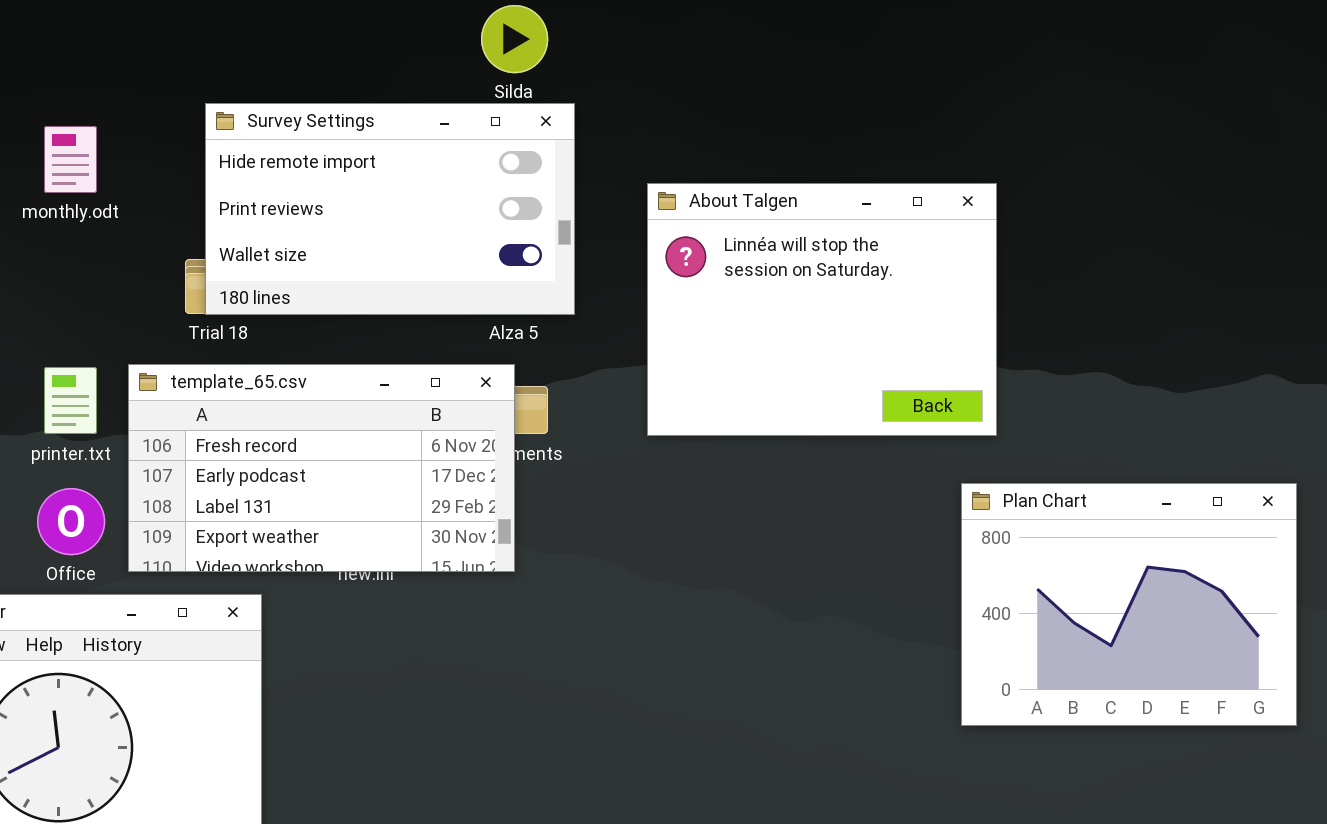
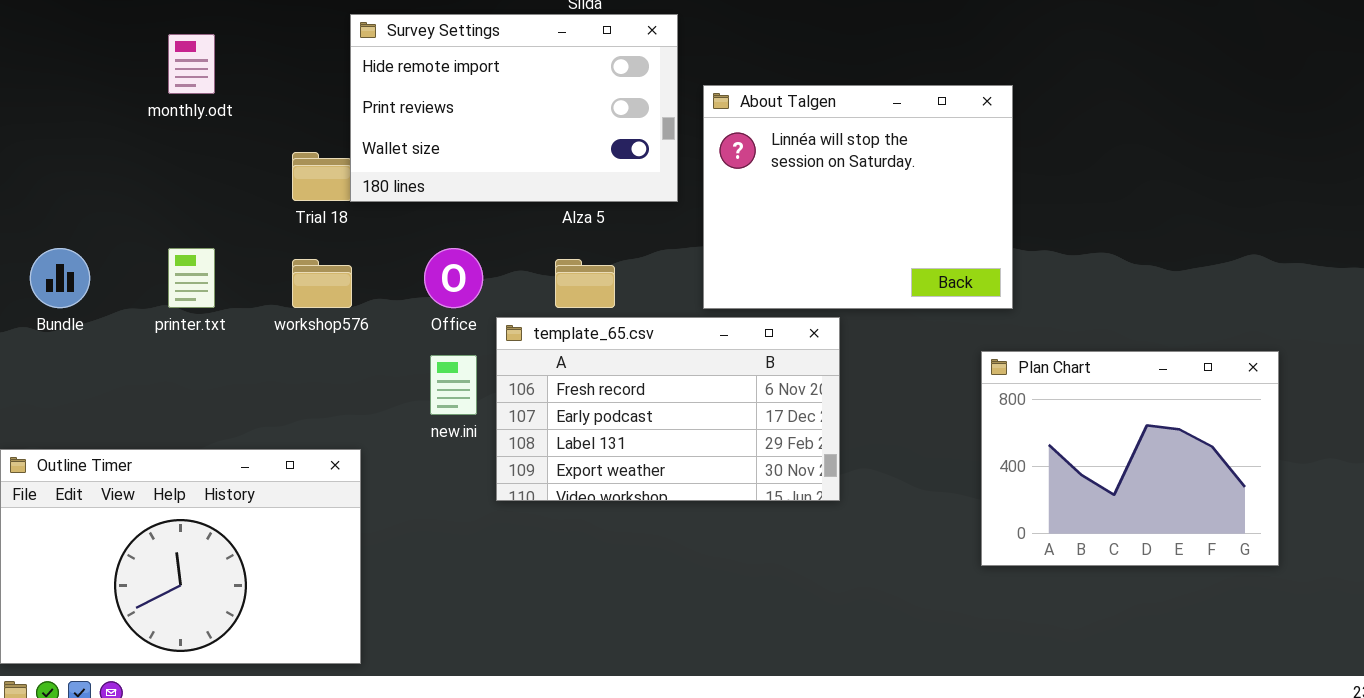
Survey Settings: [205,103,575,315] -> [350,14,678,202], moved
template_65.csv: [128,364,515,572] -> [496,317,840,501], moved
Office: [37,488,105,555] -> [424,248,483,308], moved

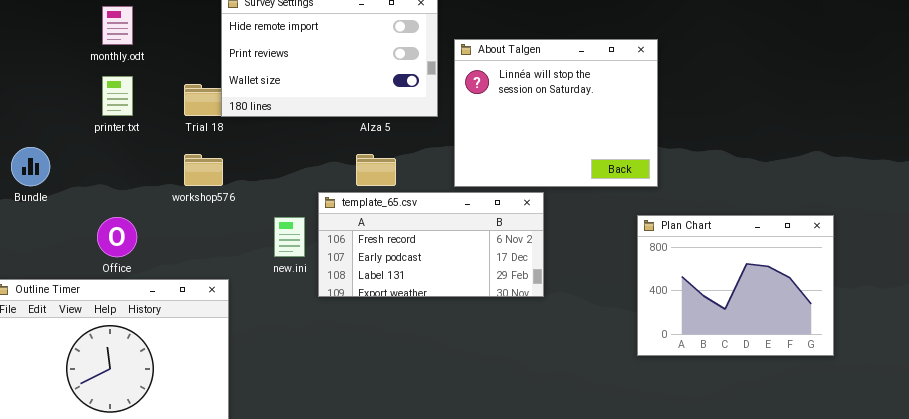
printer.txt: [168,248,215,308] -> [102,76,133,116], moved
Office: [424,248,483,308] -> [97,217,137,257], moved
template_65.csv: [496,317,840,501] -> [318,192,544,297], resized

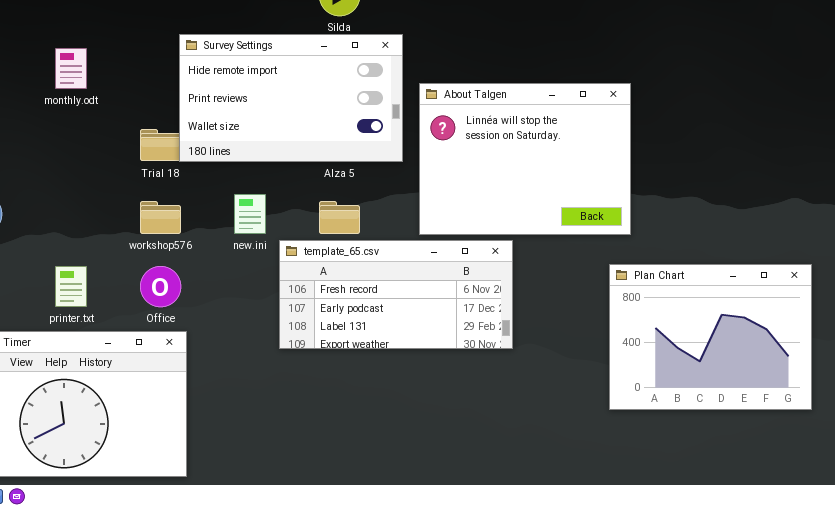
printer.txt: [102,76,133,116] -> [55,266,87,307], moved
Office: [97,217,137,257] -> [140,266,181,307], moved
new.ini: [274,217,305,257] -> [234,194,266,234], moved

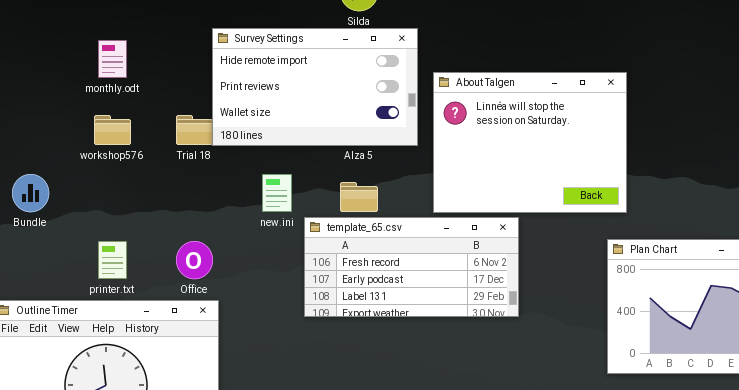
workshop576: [140,201,181,234] -> [94,115,131,145], moved

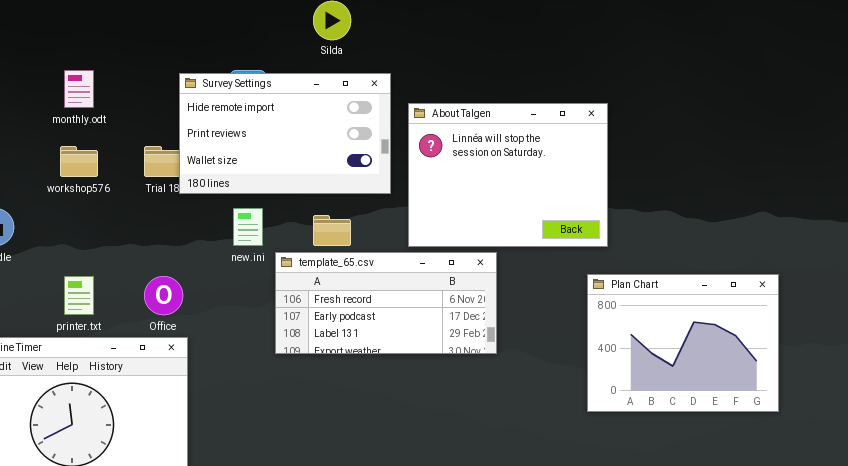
Survey Settings: [212,28,418,146] -> [179,73,391,194], moved

